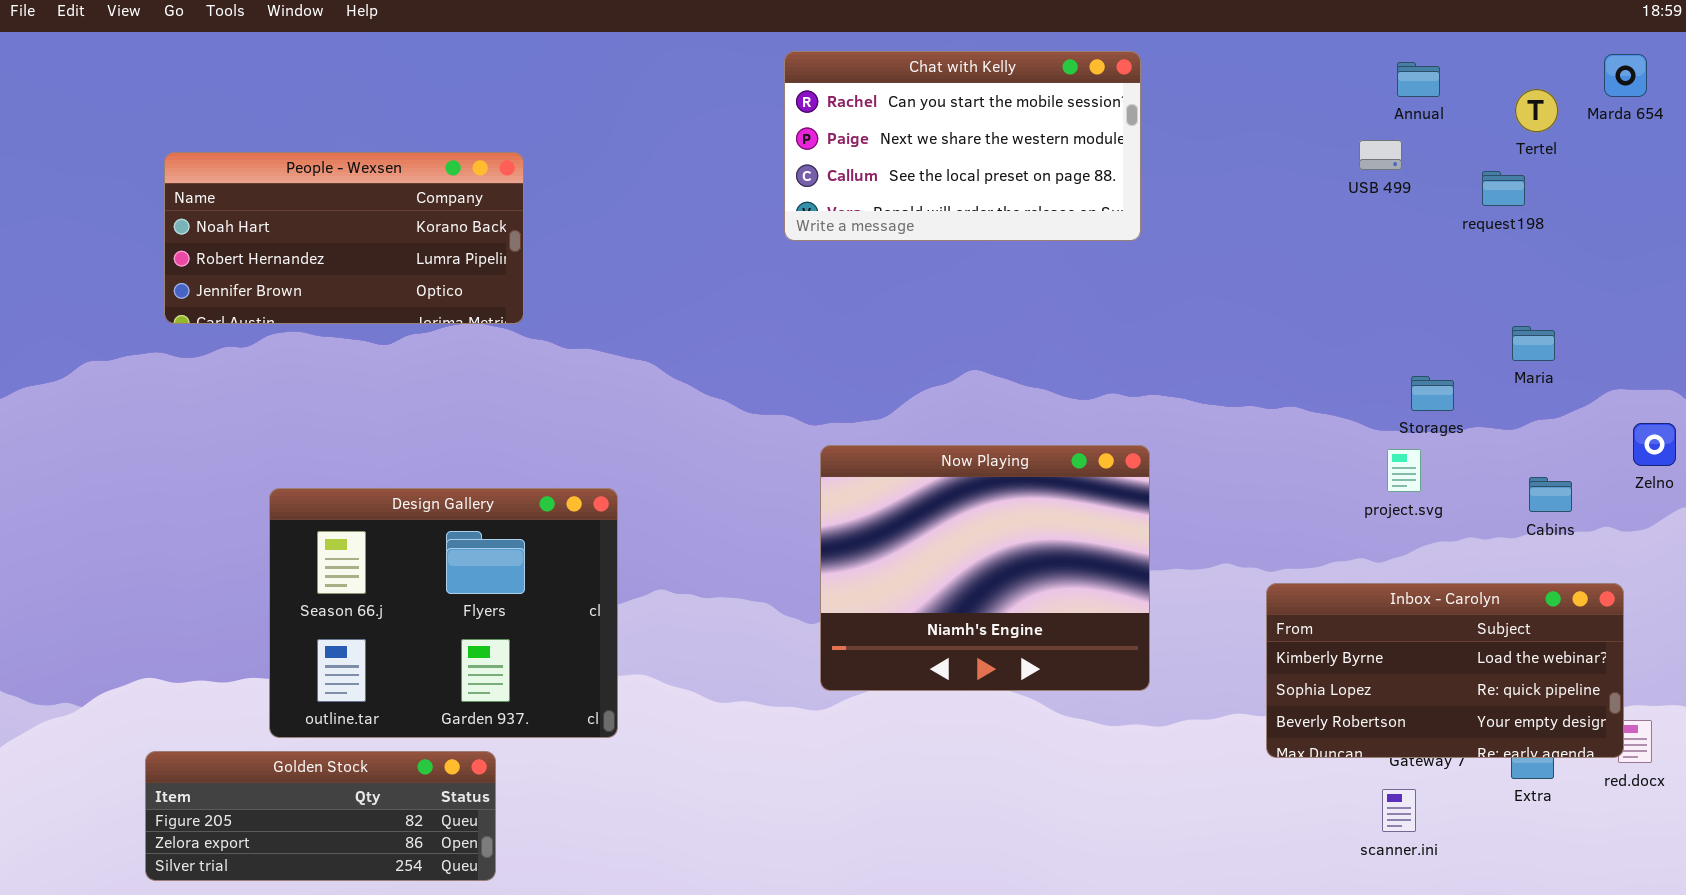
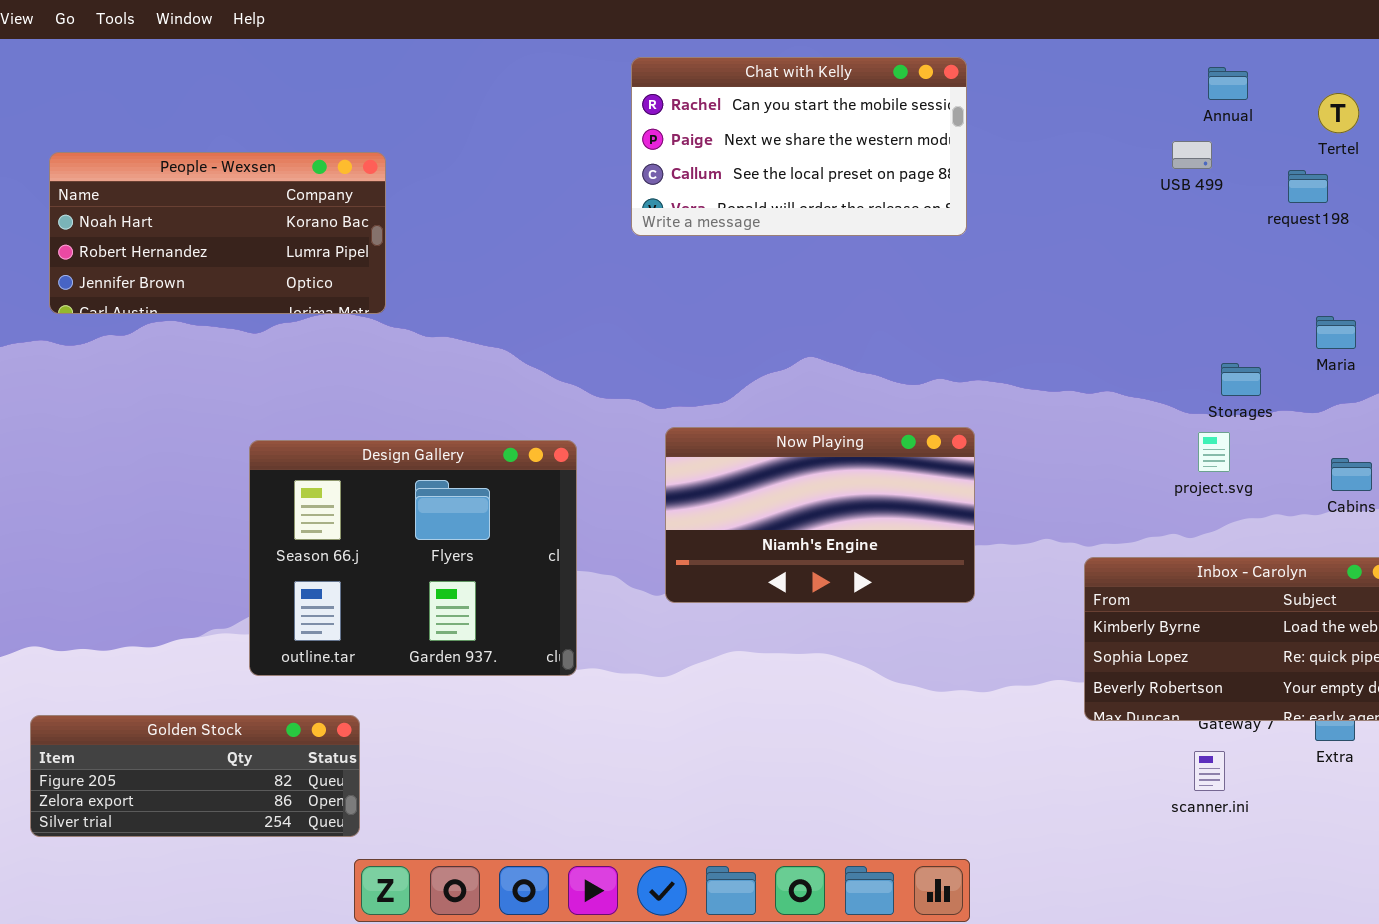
Now Playing: [820,445,1150,691] -> [665,427,975,603], resized
Design Gallery: [269,488,618,738] -> [249,440,577,676], moved

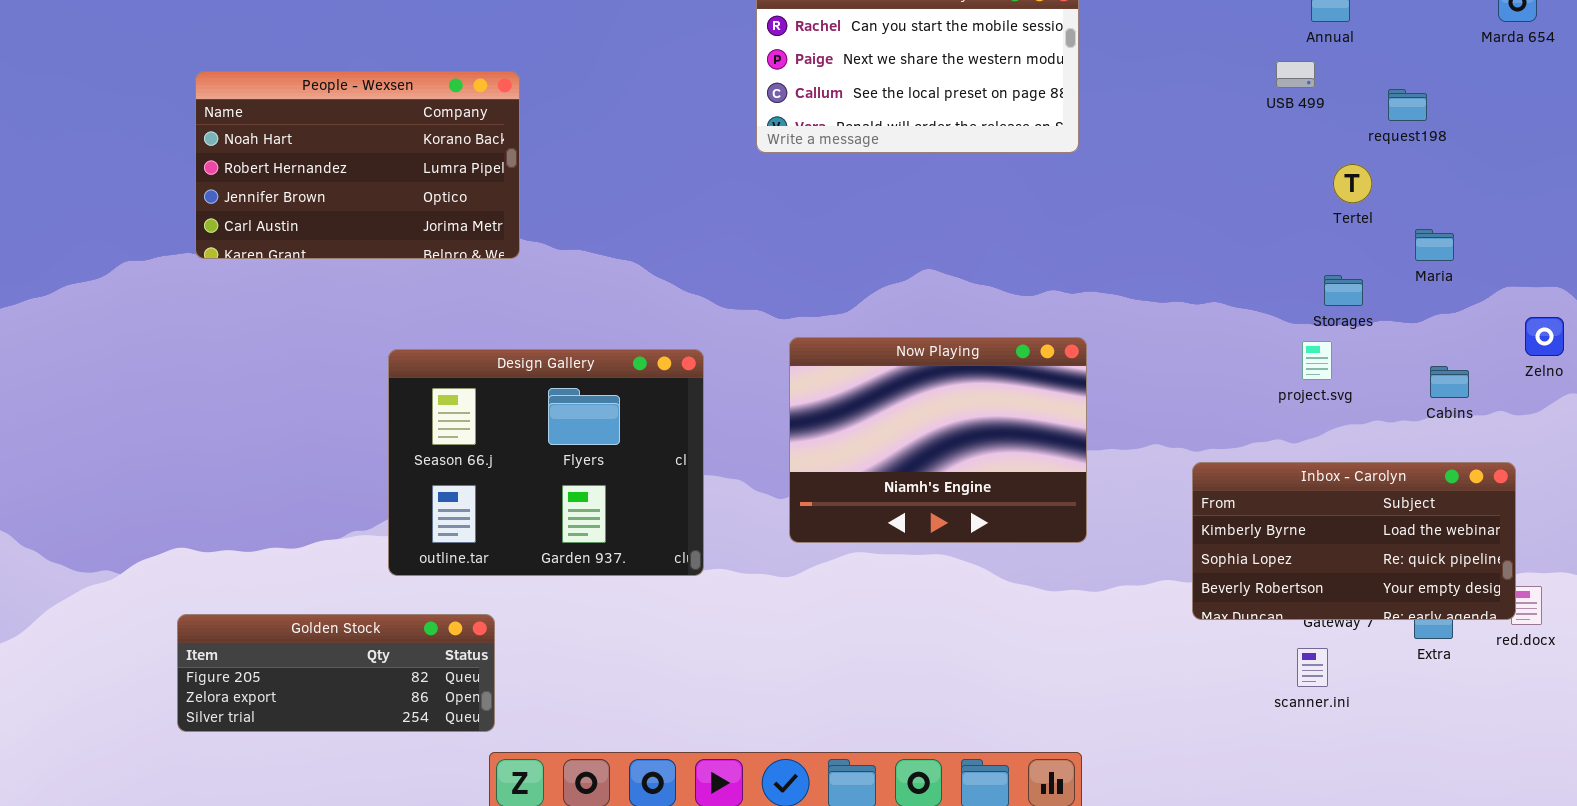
Tertel: [1318,93,1359,133] -> [1333,164,1372,203], moved
People - Wexsen: [49,152,386,314] -> [195,71,520,259], resized
Now Playing: [665,427,975,603] -> [789,337,1087,543], resized

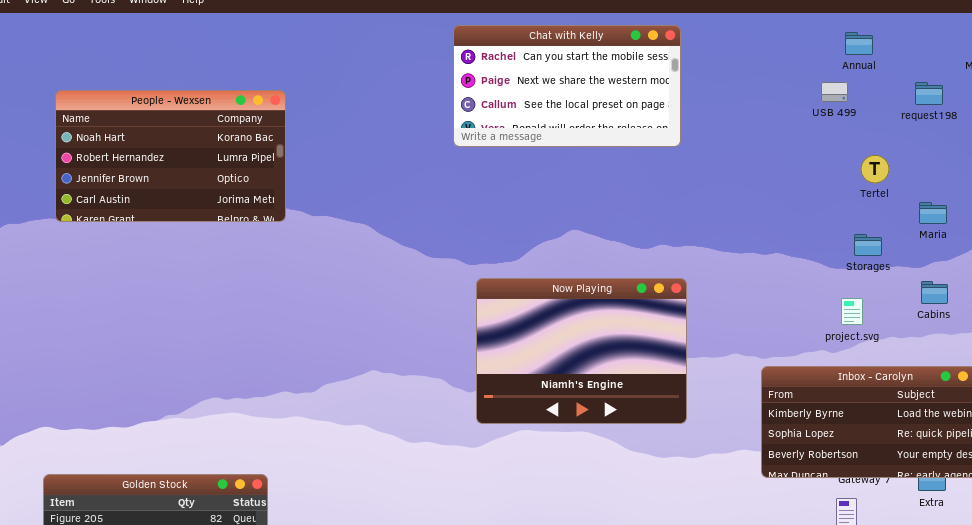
request198: [1388,89,1427,121] -> [915,82,943,105], moved
project.svg: [1302,341,1332,380] -> [841,298,863,325], moved
Design Gallery: [388,349,704,576] -> none, closed
Cabins: [1430,366,1469,398] -> [921,281,948,304], moved

